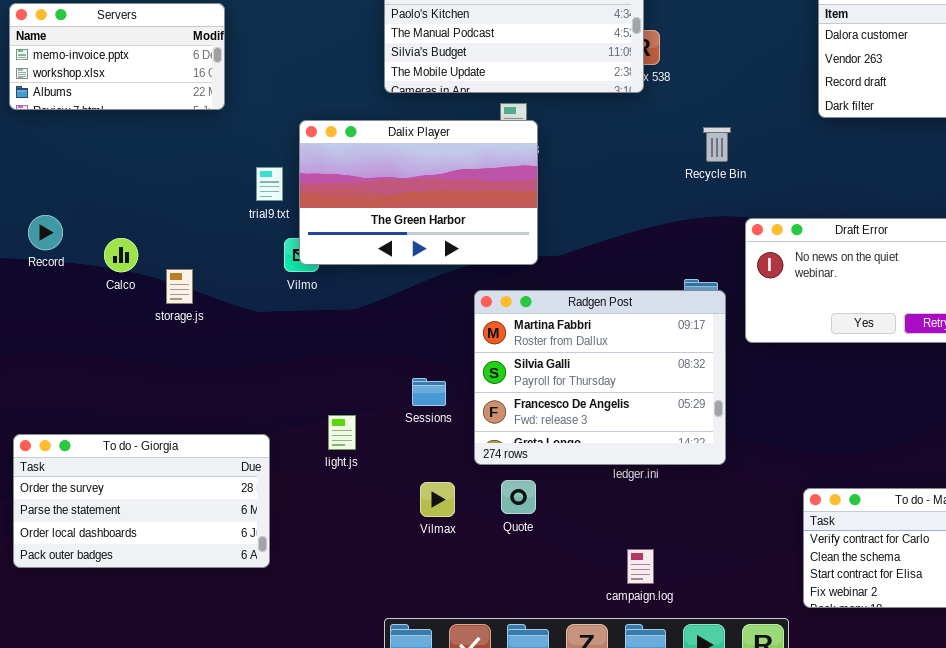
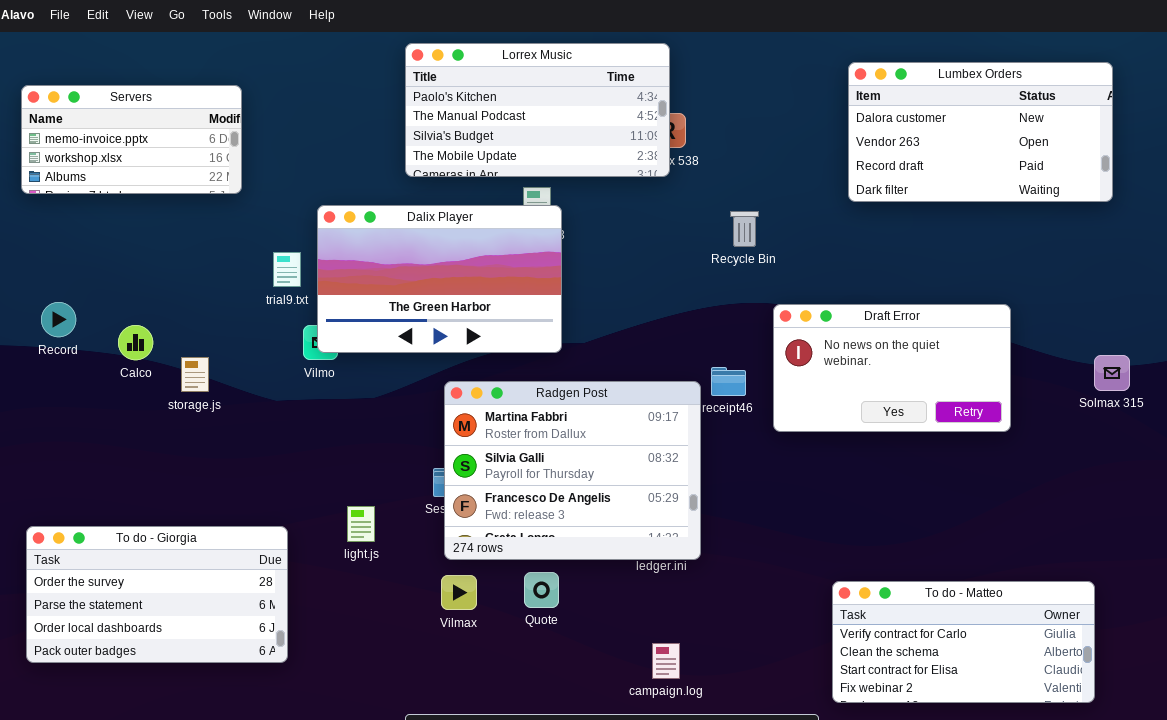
Radgen Post: [474,290,726,465] -> [444,381,701,560], moved

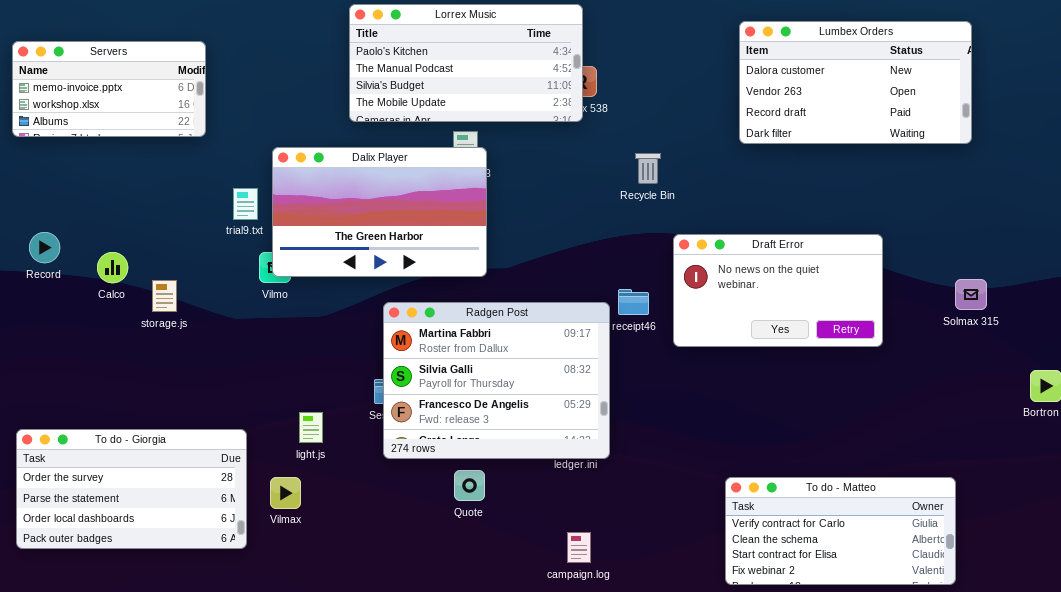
Vilmax: [441,575,477,610] -> [270,477,301,509], moved

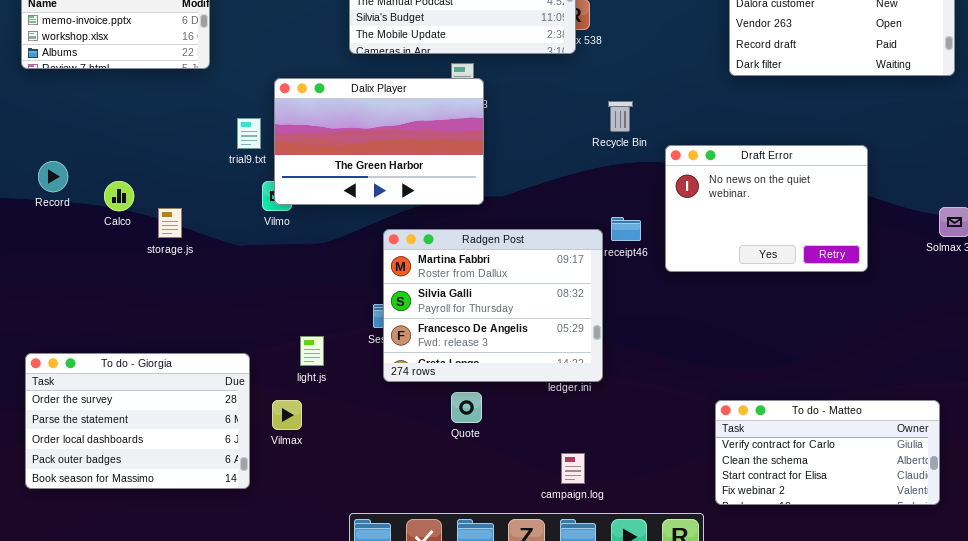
Recycle Bin: [635,153,661,184] -> [608,101,633,132], moved
Draft Error: [673,234,883,347] -> [665,145,868,272], resized
To do - Giorgia: [16,429,247,549] -> [25,353,250,489], resized

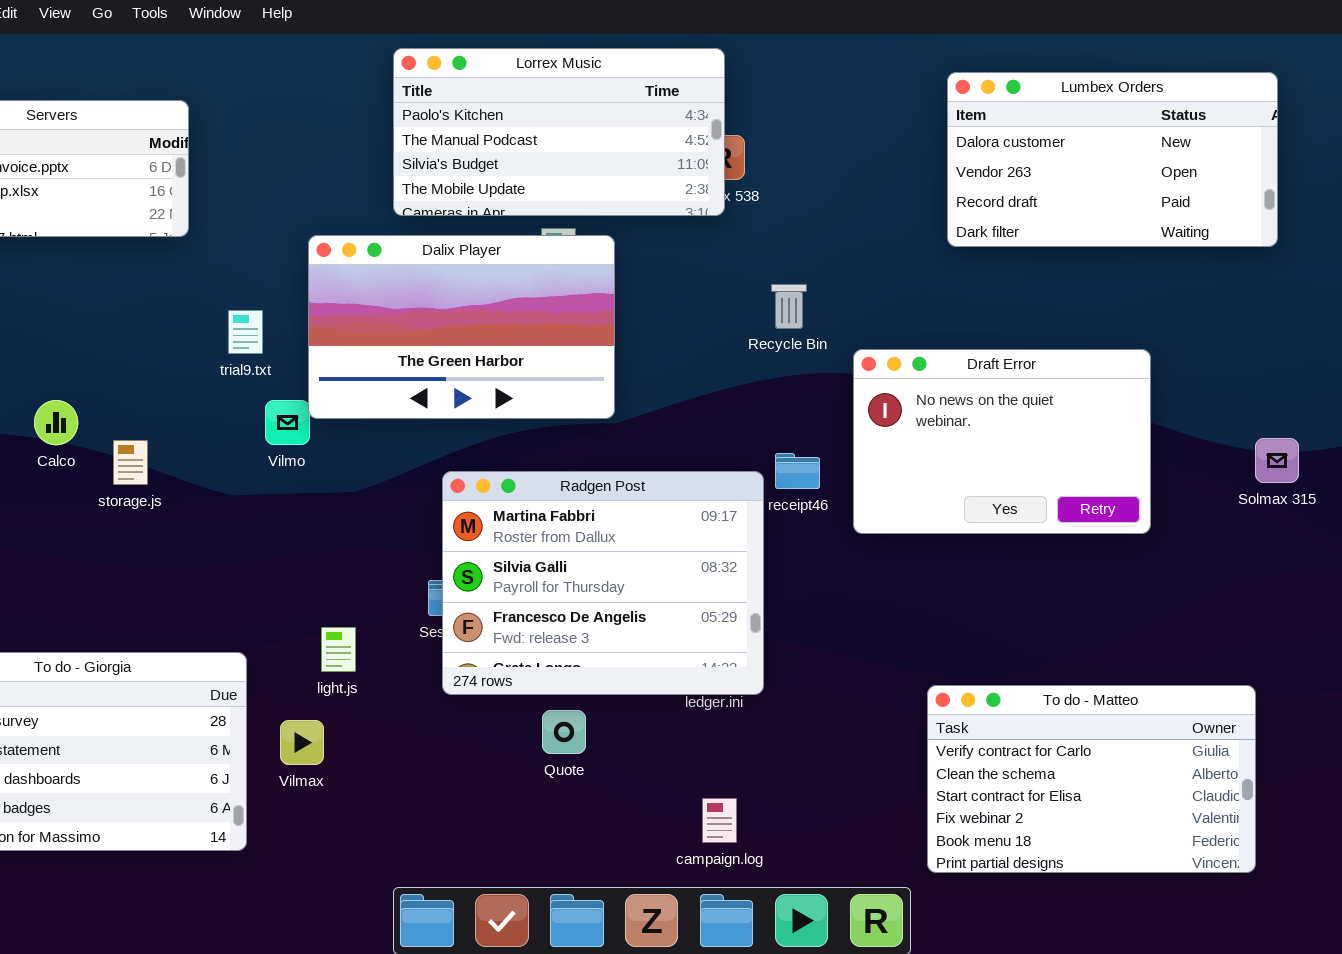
Dalix Player: [274,78,484,205] -> [308,235,615,419], moved
To do - Matteo: [715,400,940,505] -> [927,685,1256,873], resized

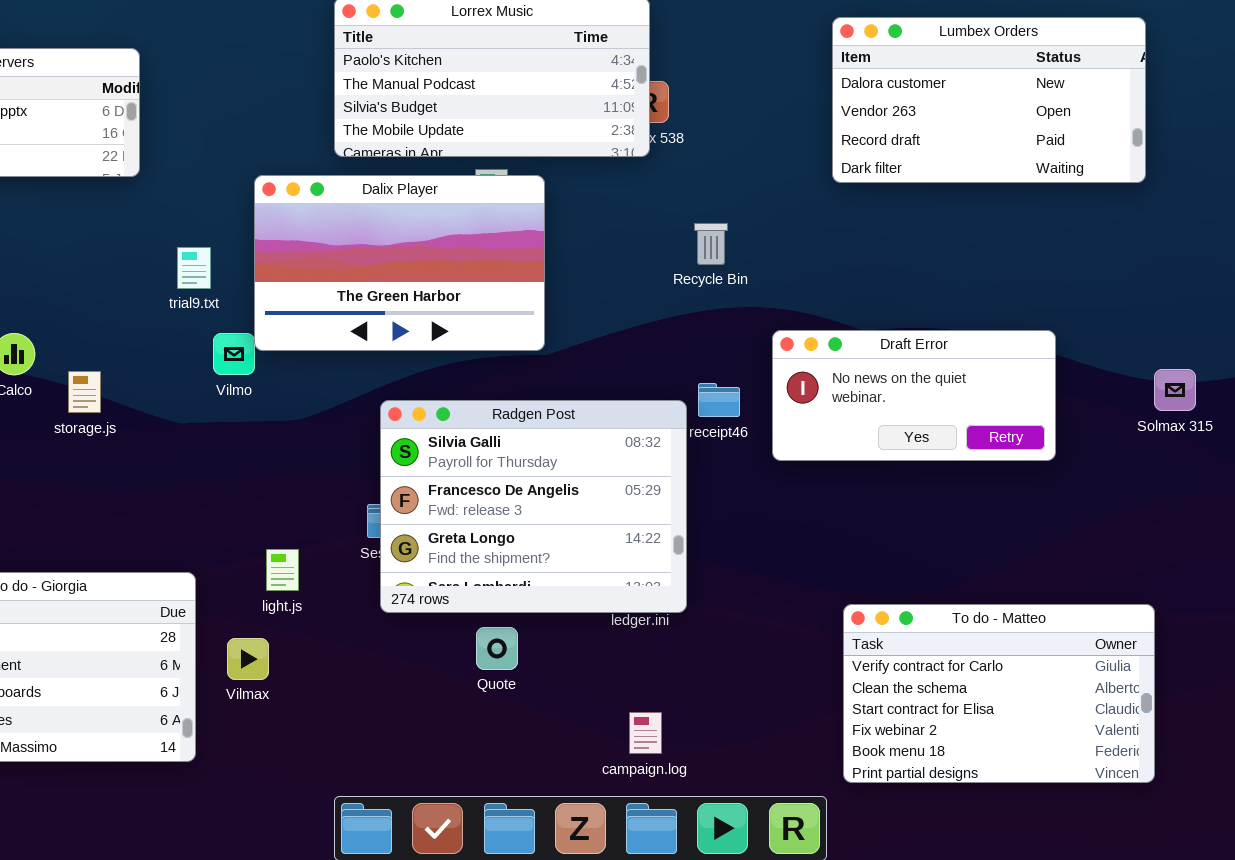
Lumbex Orders: [947,72,1278,247] -> [832,17,1146,183], moved
Draft Error: [853,349,1151,534] -> [772,330,1056,461], resized
Radgen Post: [442,471,764,695] -> [380,400,687,613], scrolled down 1 row

